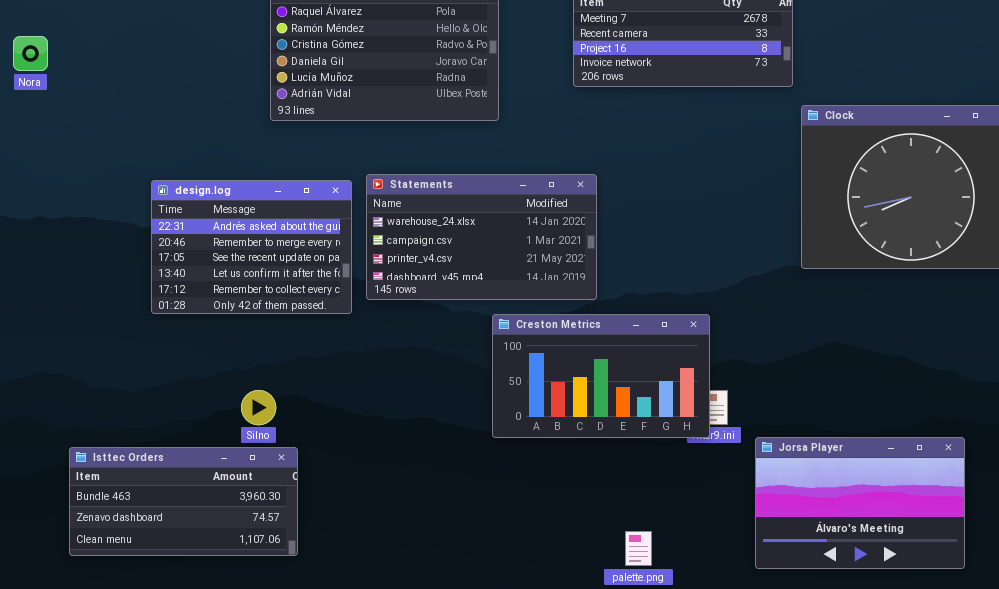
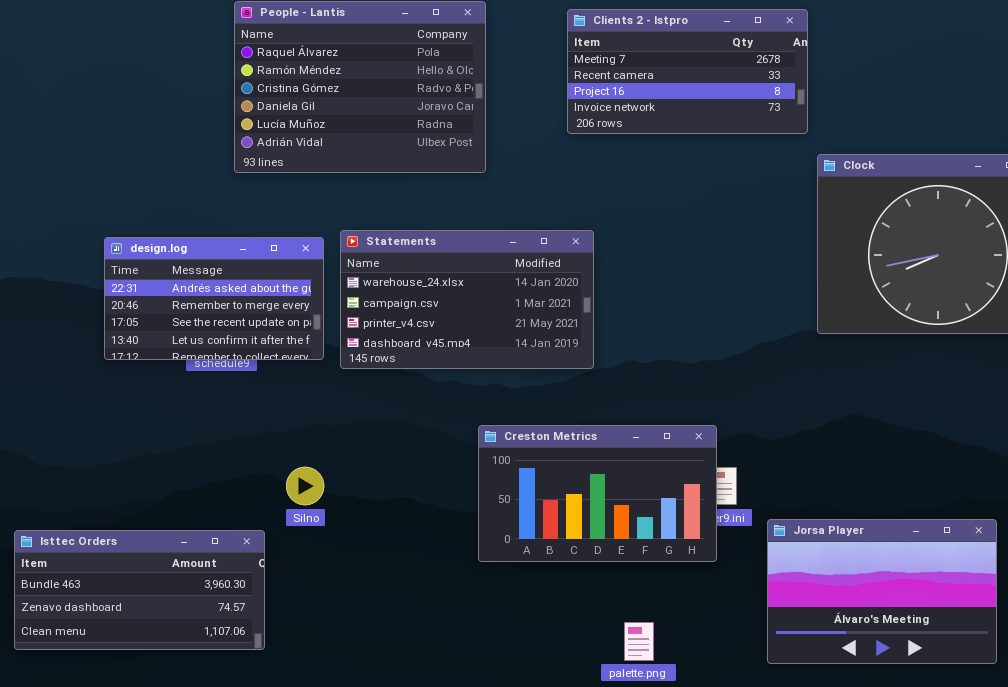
design.log: [151,180,352,314] -> [104,237,324,360], resized
Creston Metrics: [492,314,710,438] -> [478,425,717,562], moved
Silno: [241,390,276,425] -> [286,467,324,505], moved

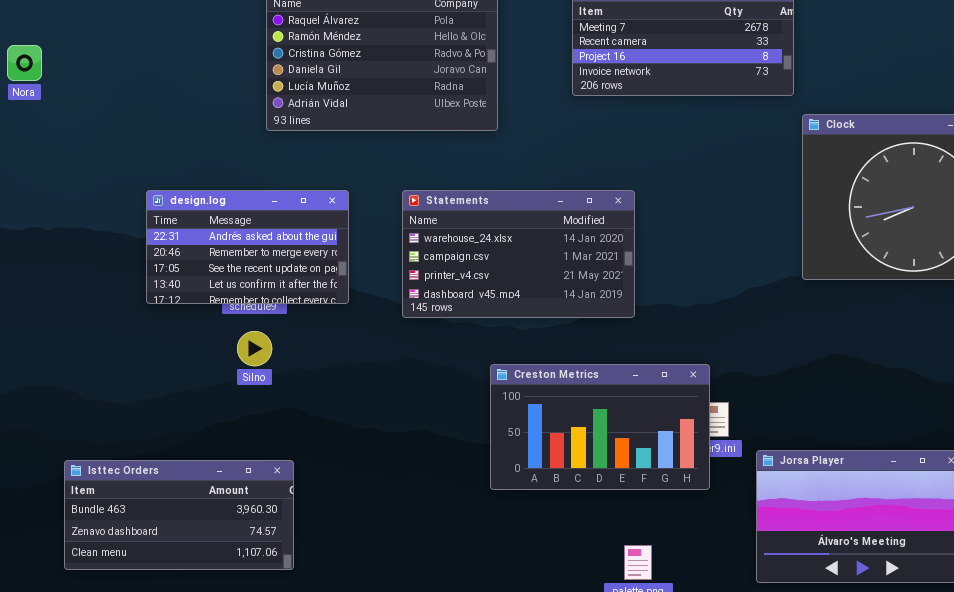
Statements: [340,230,594,369] -> [402,190,635,318], moved
Silno: [286,467,324,505] -> [237,331,272,366], moved

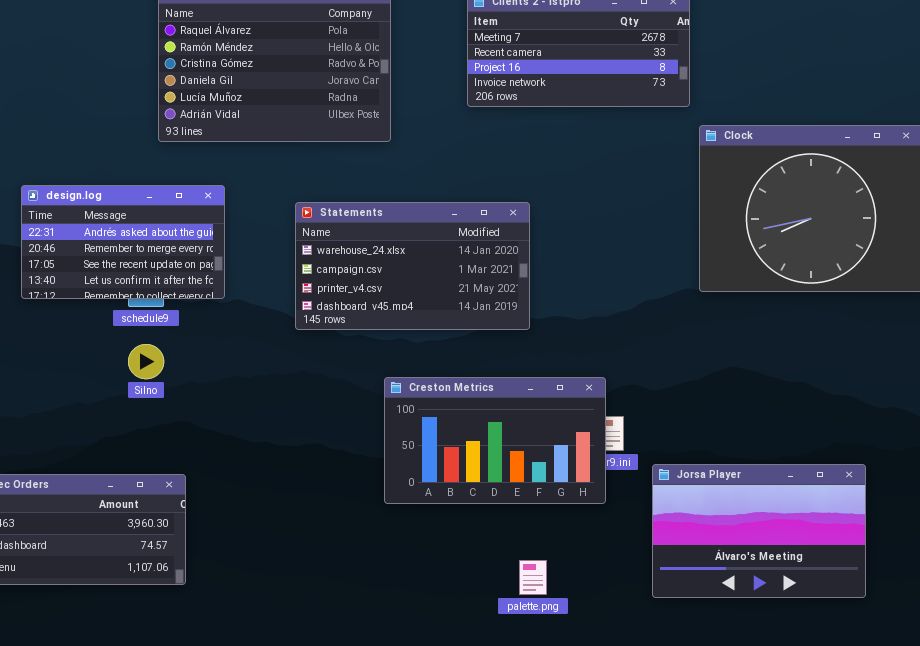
design.log: [146,190,349,304] -> [21,185,225,299], moved

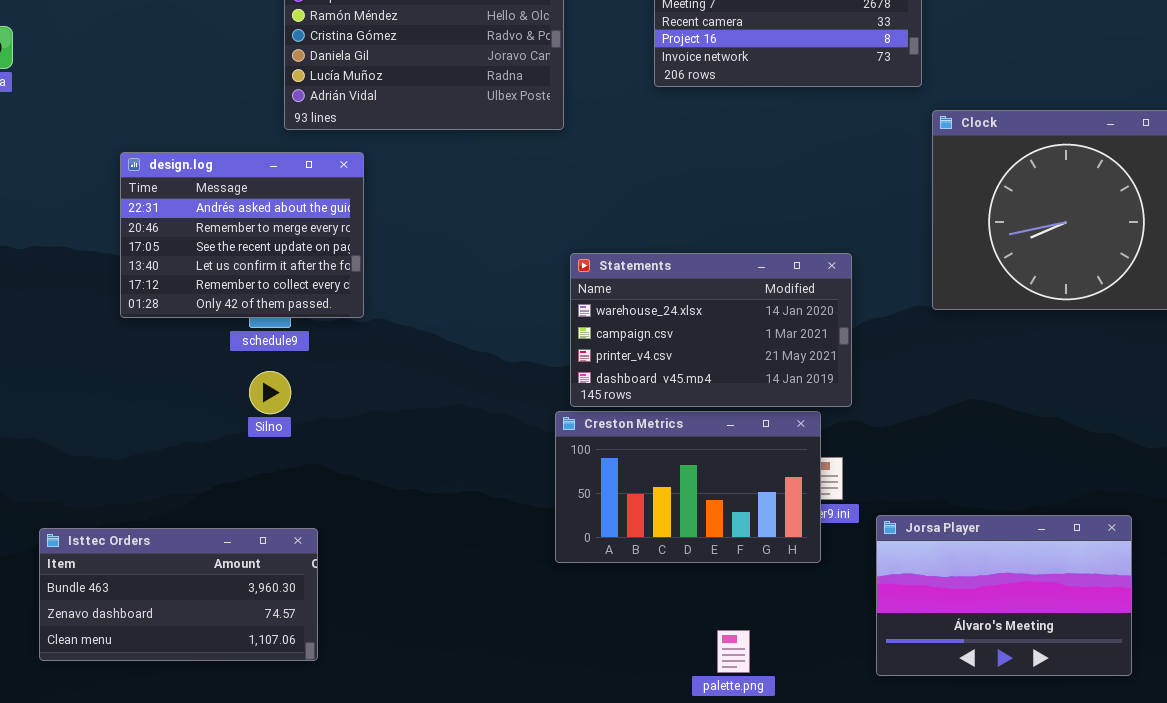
design.log: [21,185,225,299] -> [120,152,364,318], resized
Statements: [295,202,530,330] -> [570,253,852,407], moved

